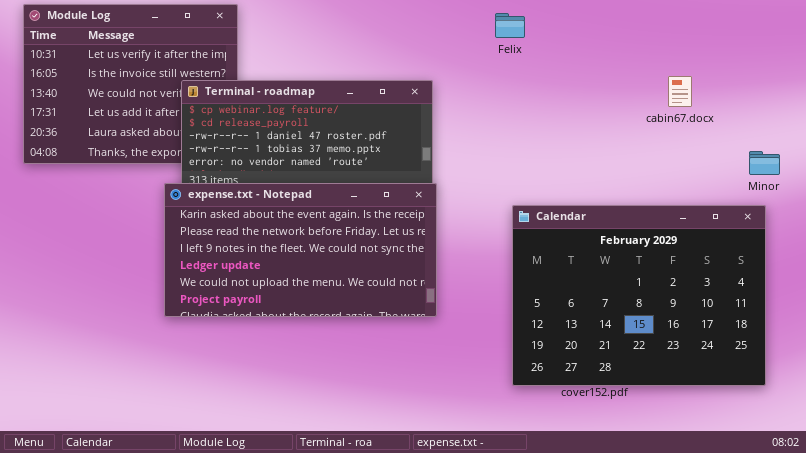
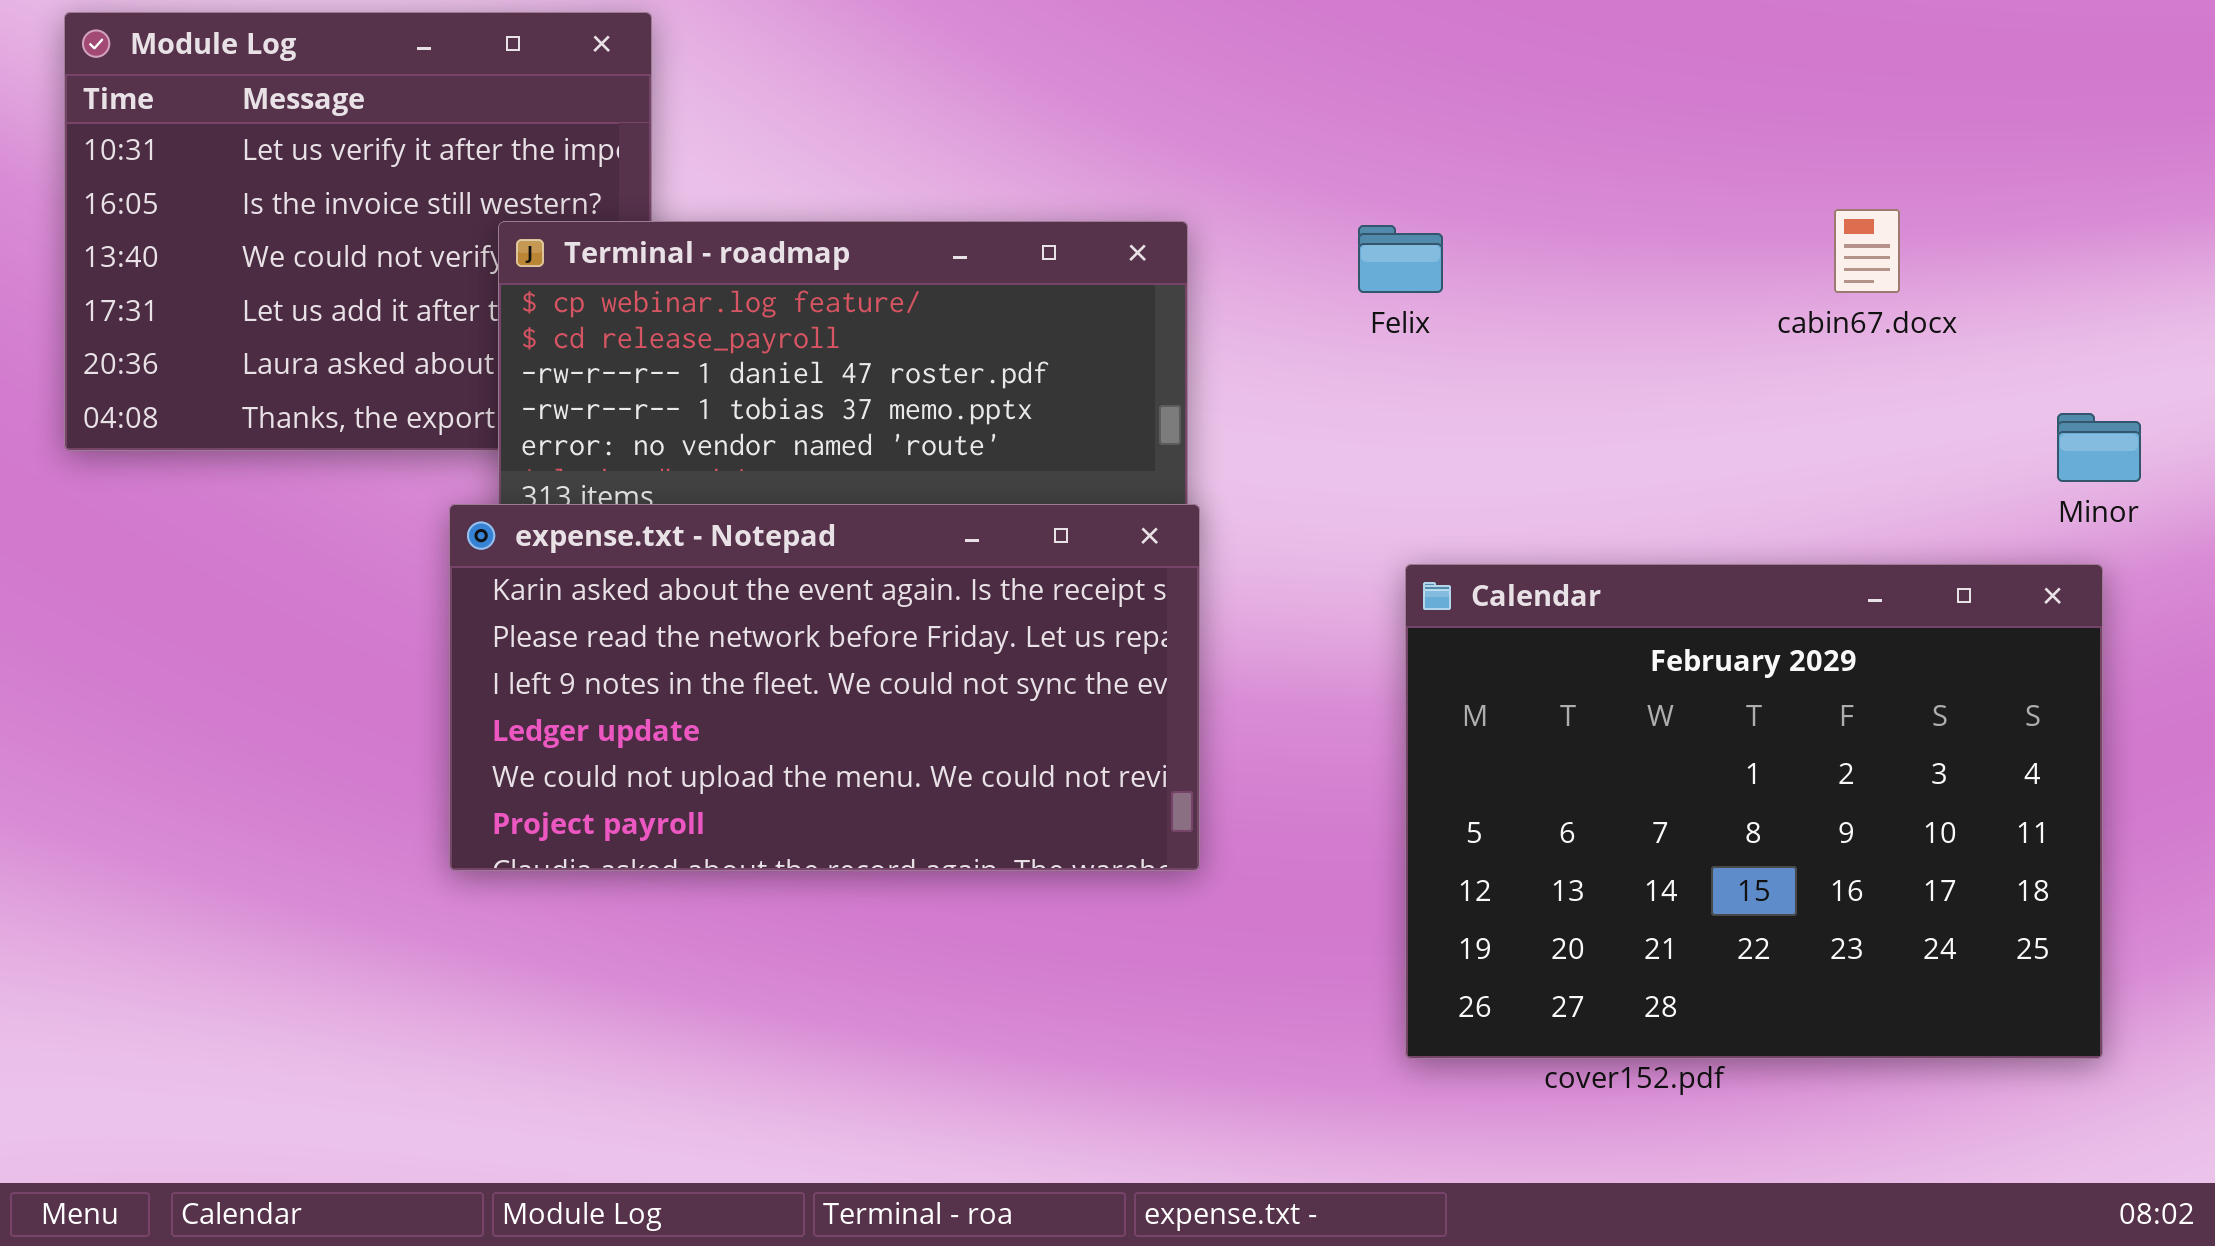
Felix: [495,13,525,38] -> [1358,225,1443,293], moved

